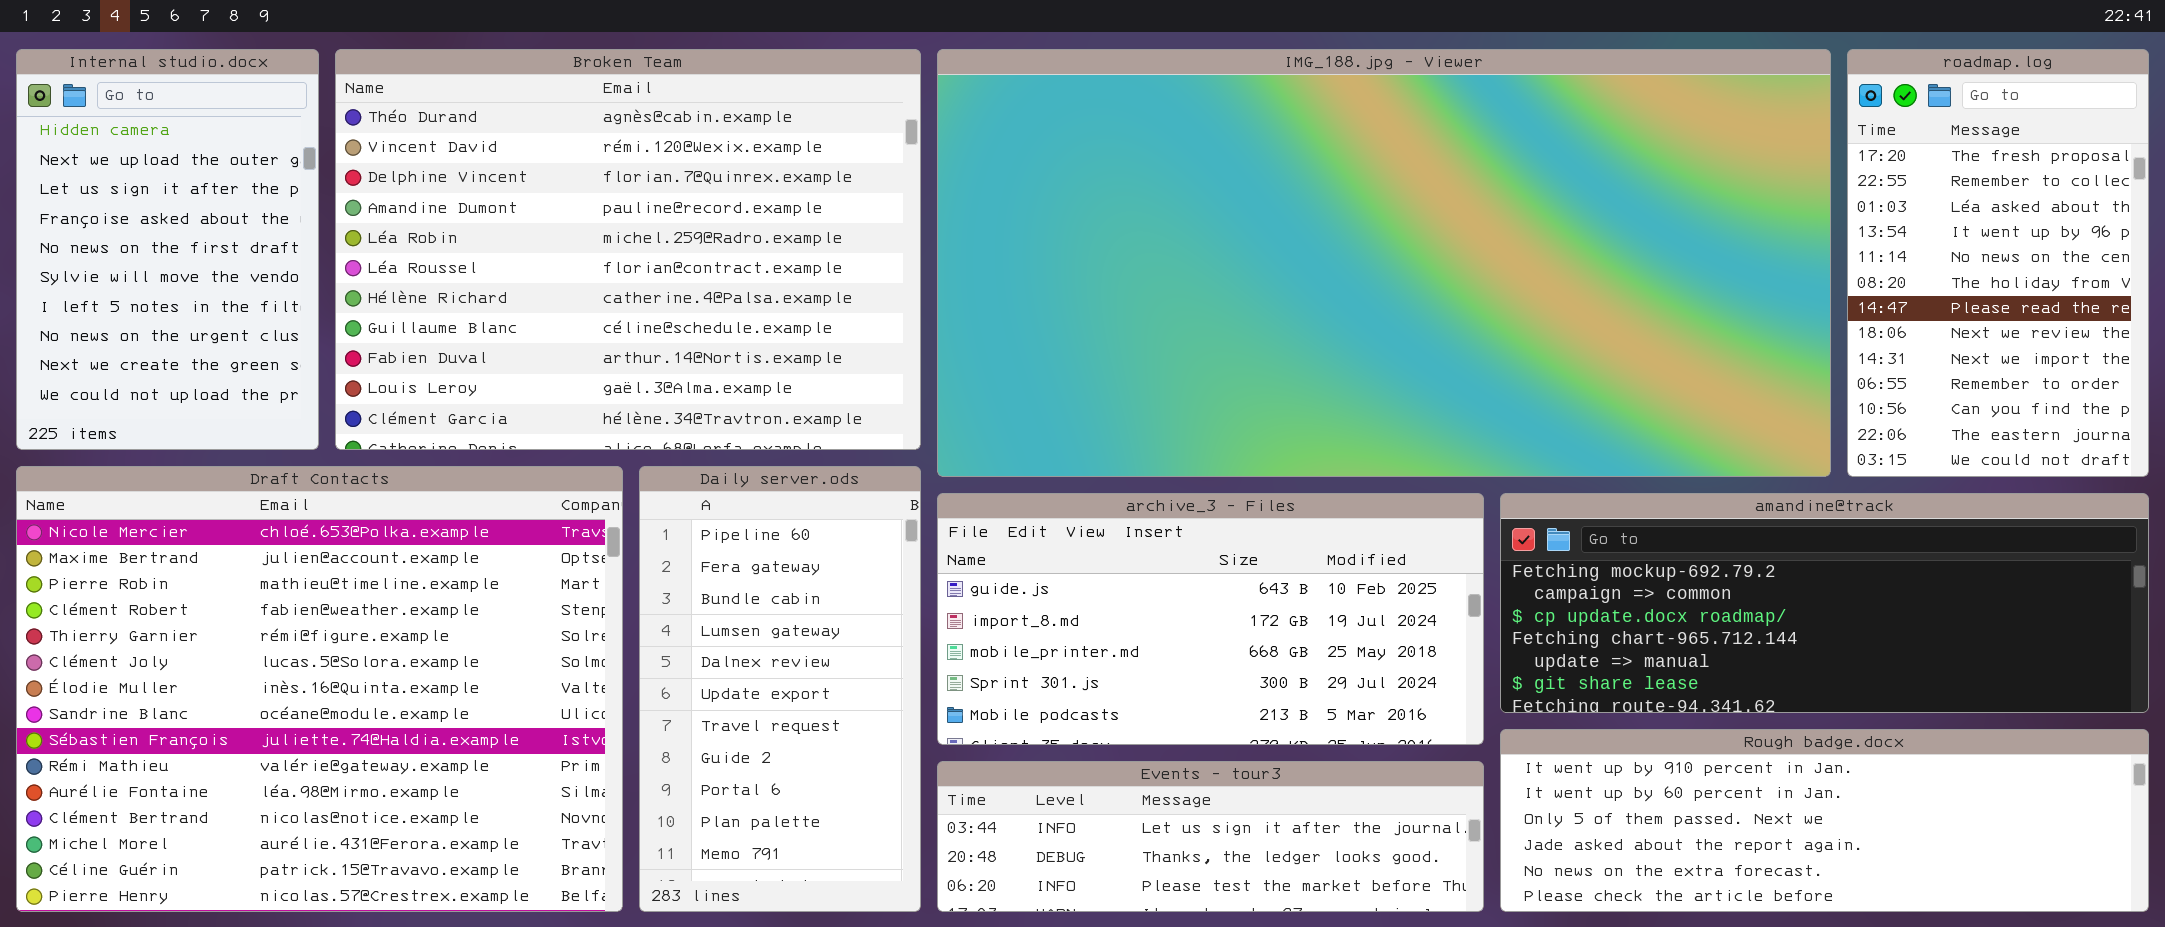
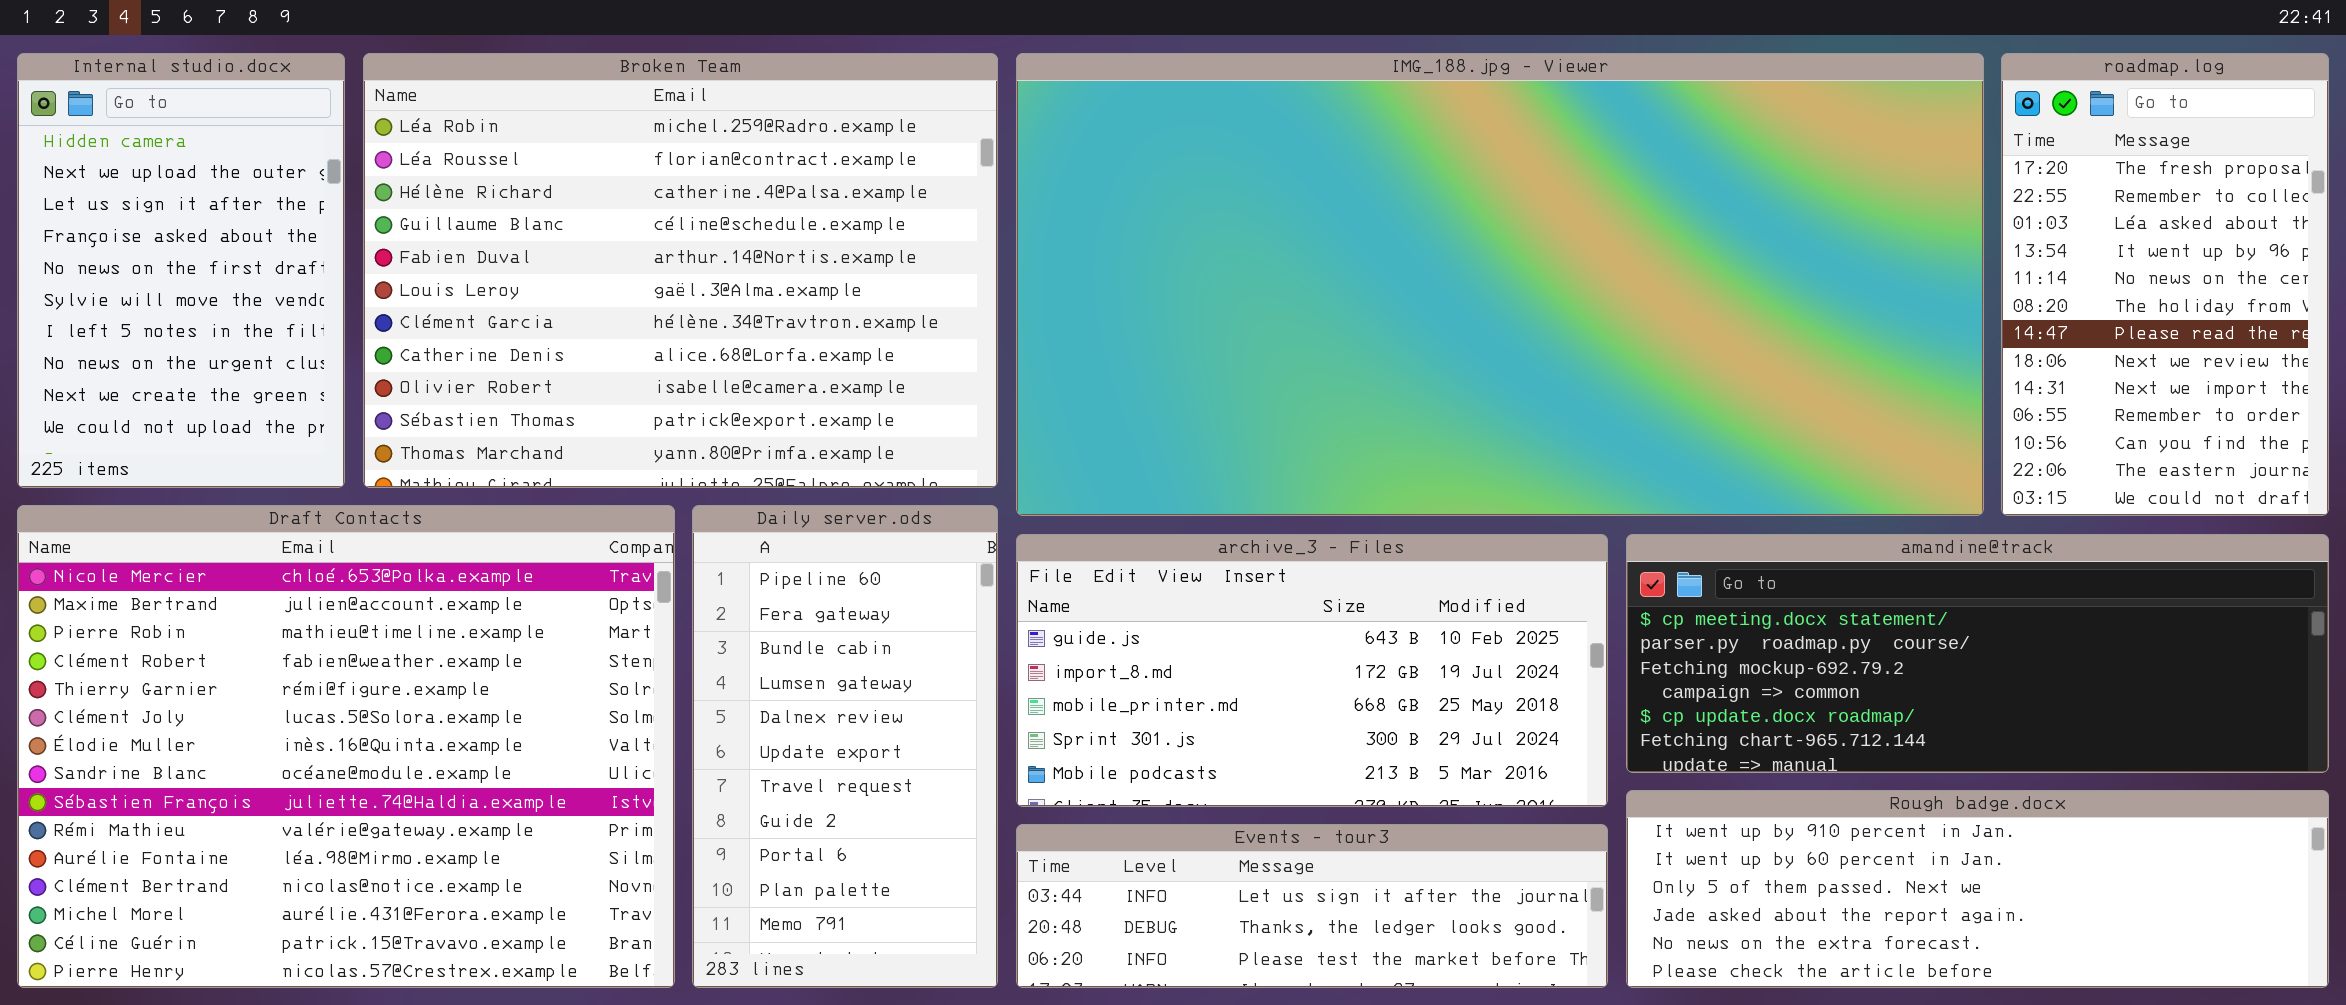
Broken Team: [335,49,921,450] -> [363,53,998,488], scrolled down 4 rows
amandine@track: [1500,493,2149,713] -> [1626,534,2329,773], scrolled up 2 rows

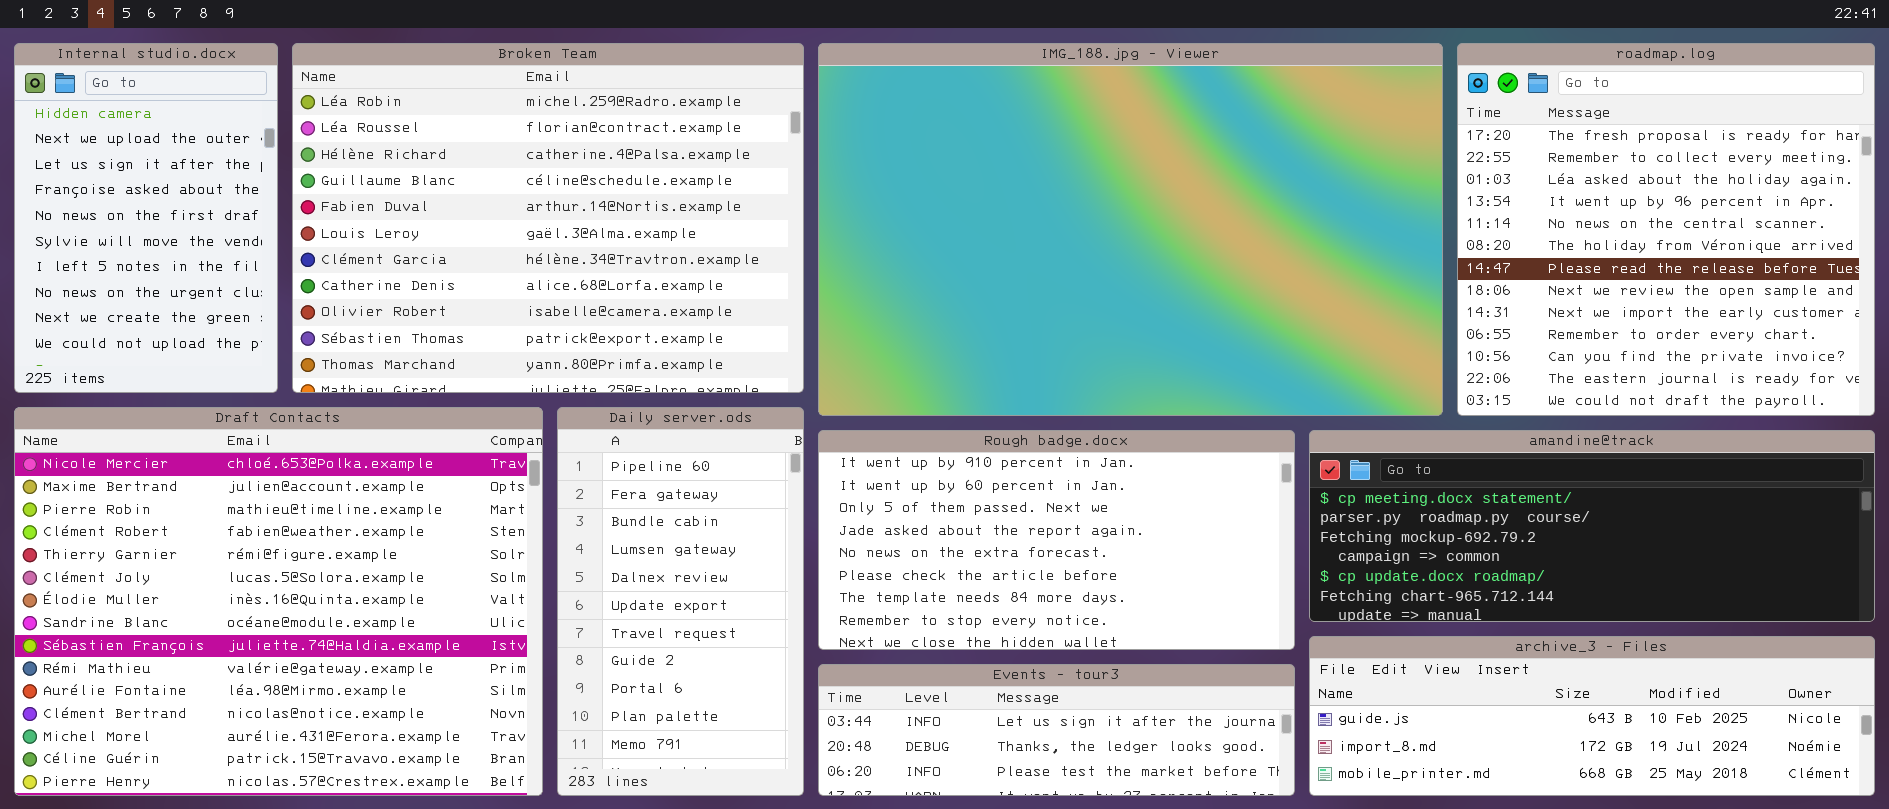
IMG_188.jpg - Viewer: [1016,53,1984,516] -> [818,43,1443,416], resized
roadmap.log: [2001,53,2329,516] -> [1457,43,1875,416], resized
archive_3 - Files: [1016,534,1608,807] -> [1309,636,1875,796], moved, resized
Rough badge.docx: [1626,790,2329,988] -> [818,430,1295,650], moved, resized

